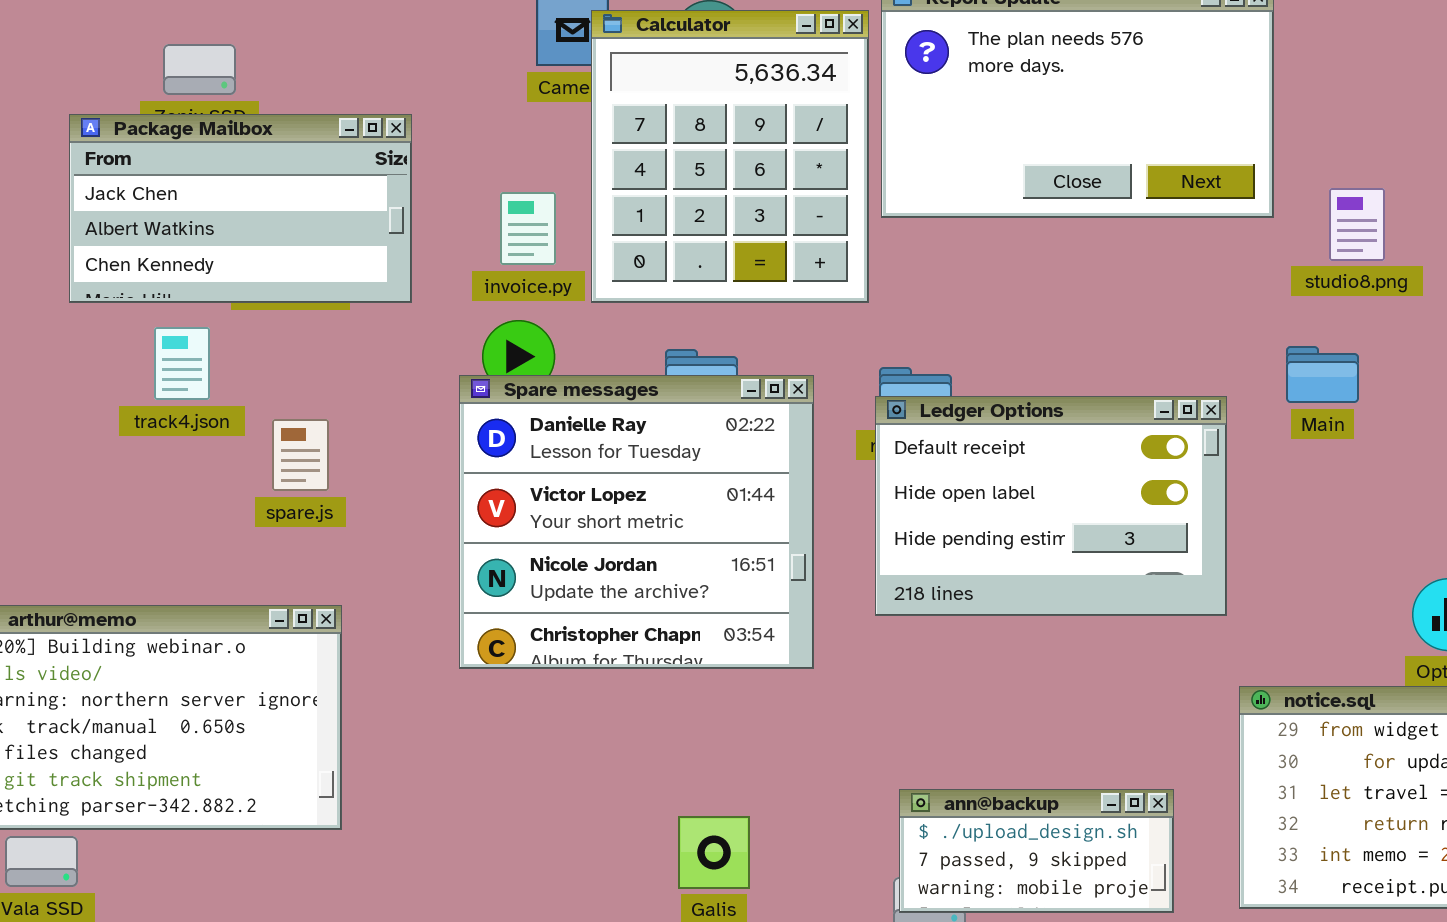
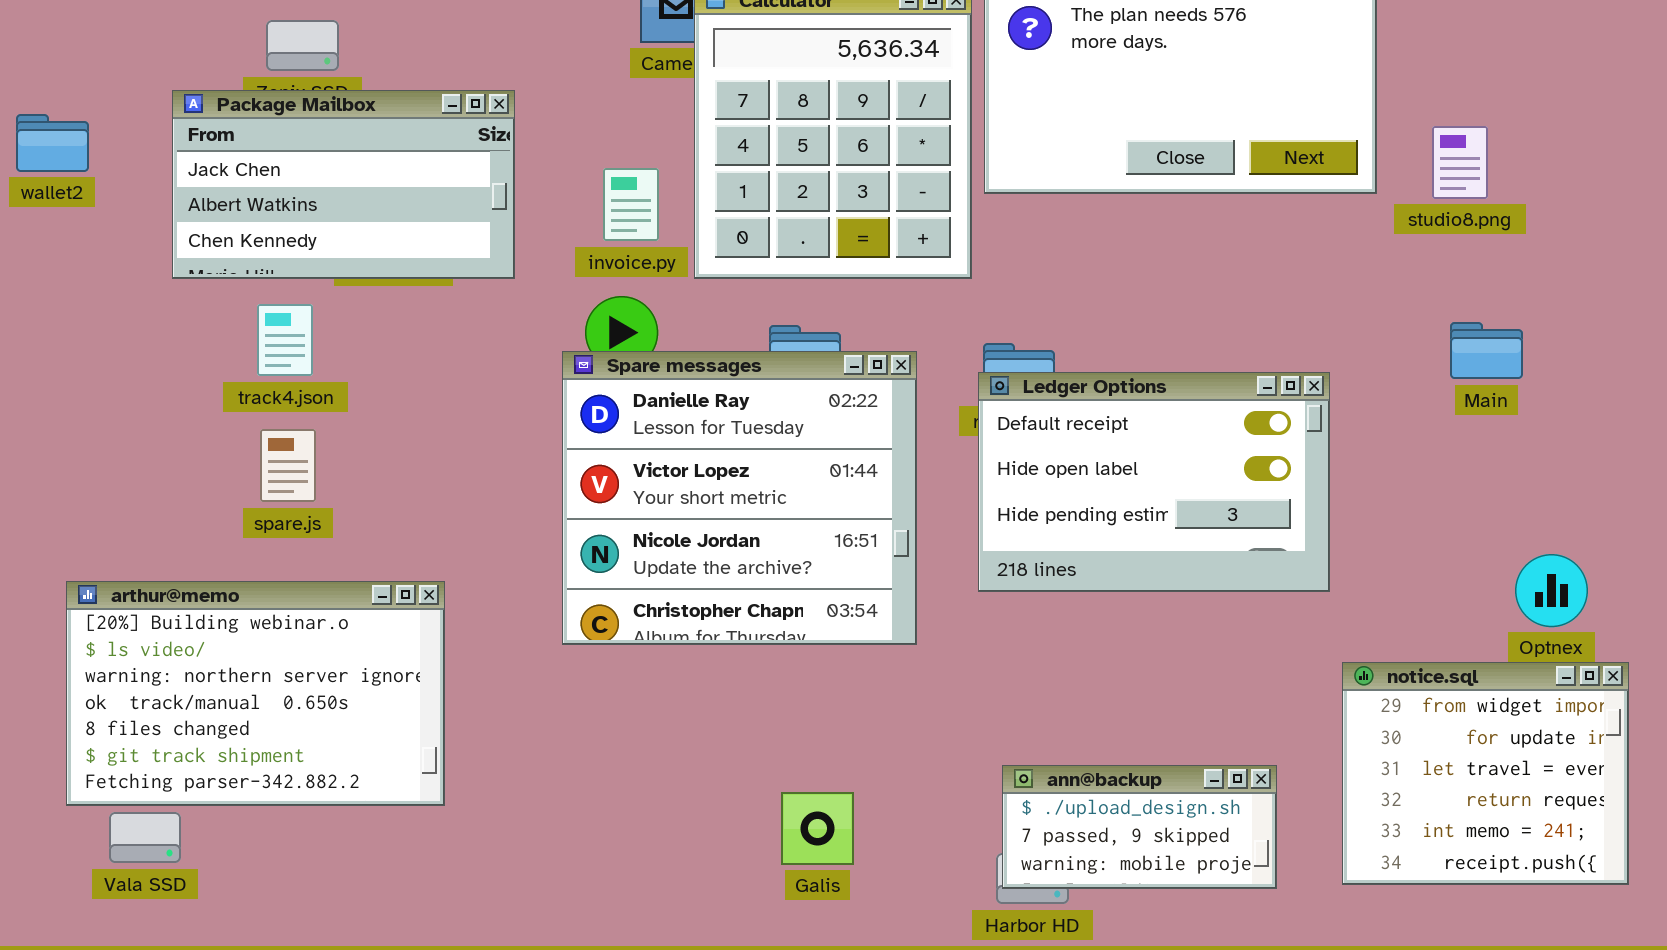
studio8.png: [1329,188,1385,261] -> [1432,126,1488,199], moved
Main: [1286,346,1359,403] -> [1450,322,1523,379], moved
spare.js: [272,419,329,491] -> [260,429,316,502], moved

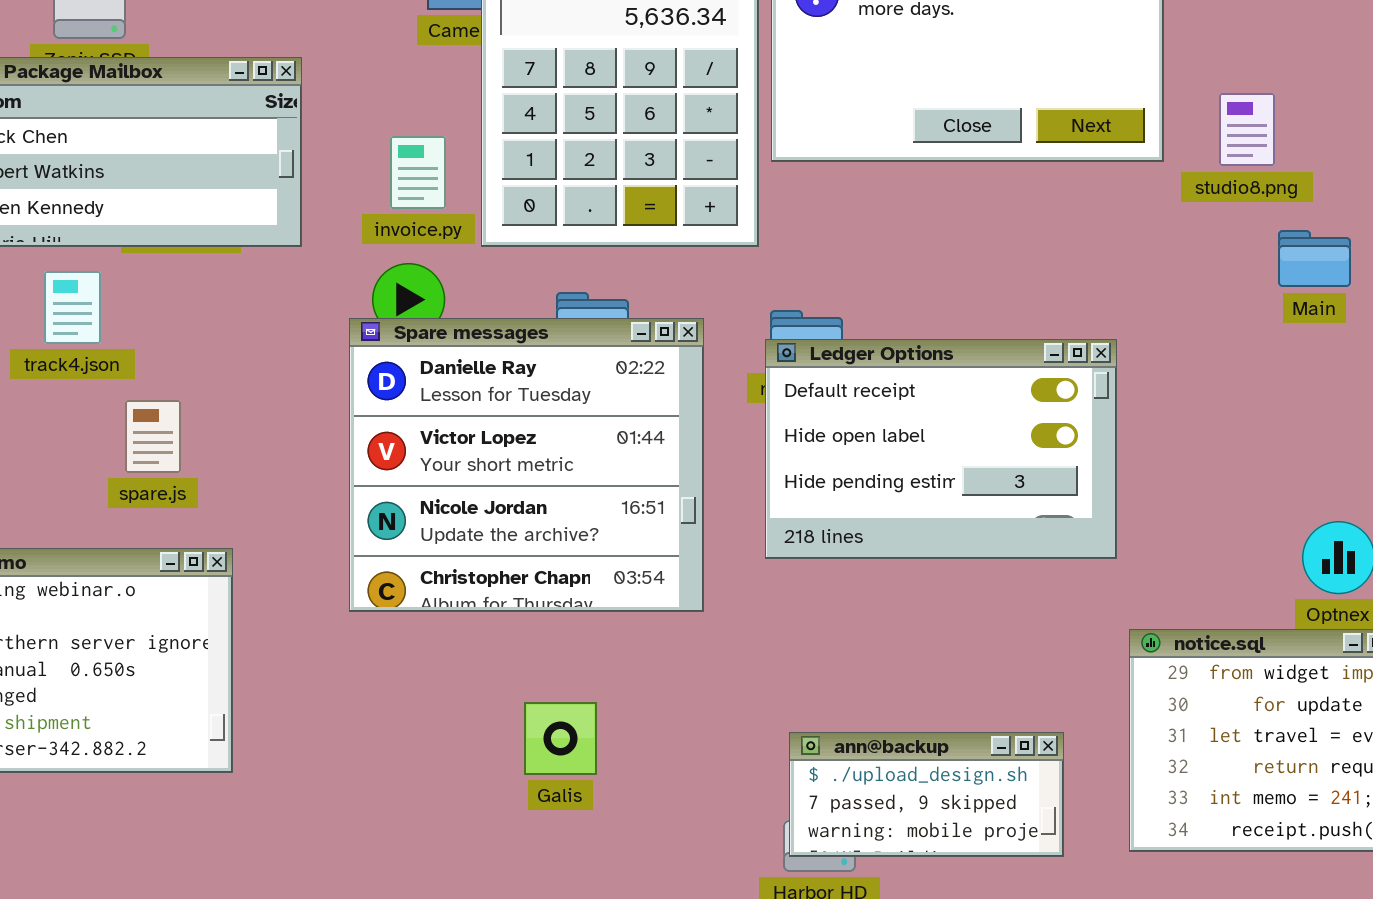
Main: [1450,322,1523,379] -> [1278,230,1351,287], moved
spare.js: [260,429,316,502] -> [125,400,181,473], moved
Galis: [781,792,854,865] -> [524,702,597,775], moved

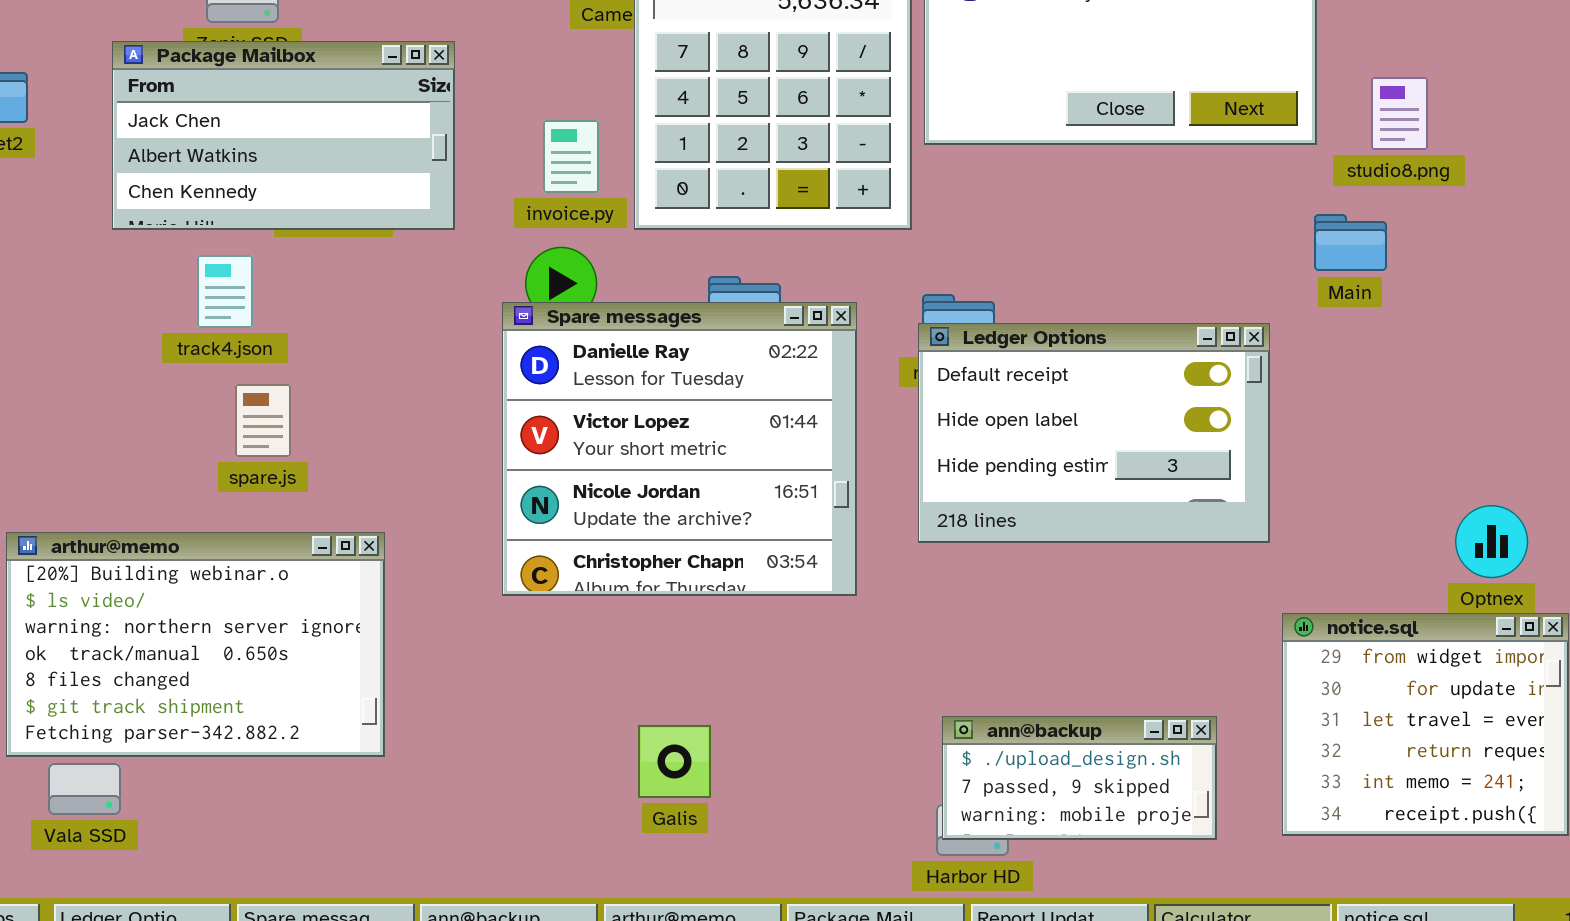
Main: [1278,230,1351,287] -> [1314,214,1387,271], moved
spare.js: [125,400,181,473] -> [235,384,291,457], moved
Galis: [524,702,597,775] -> [638,725,711,798], moved

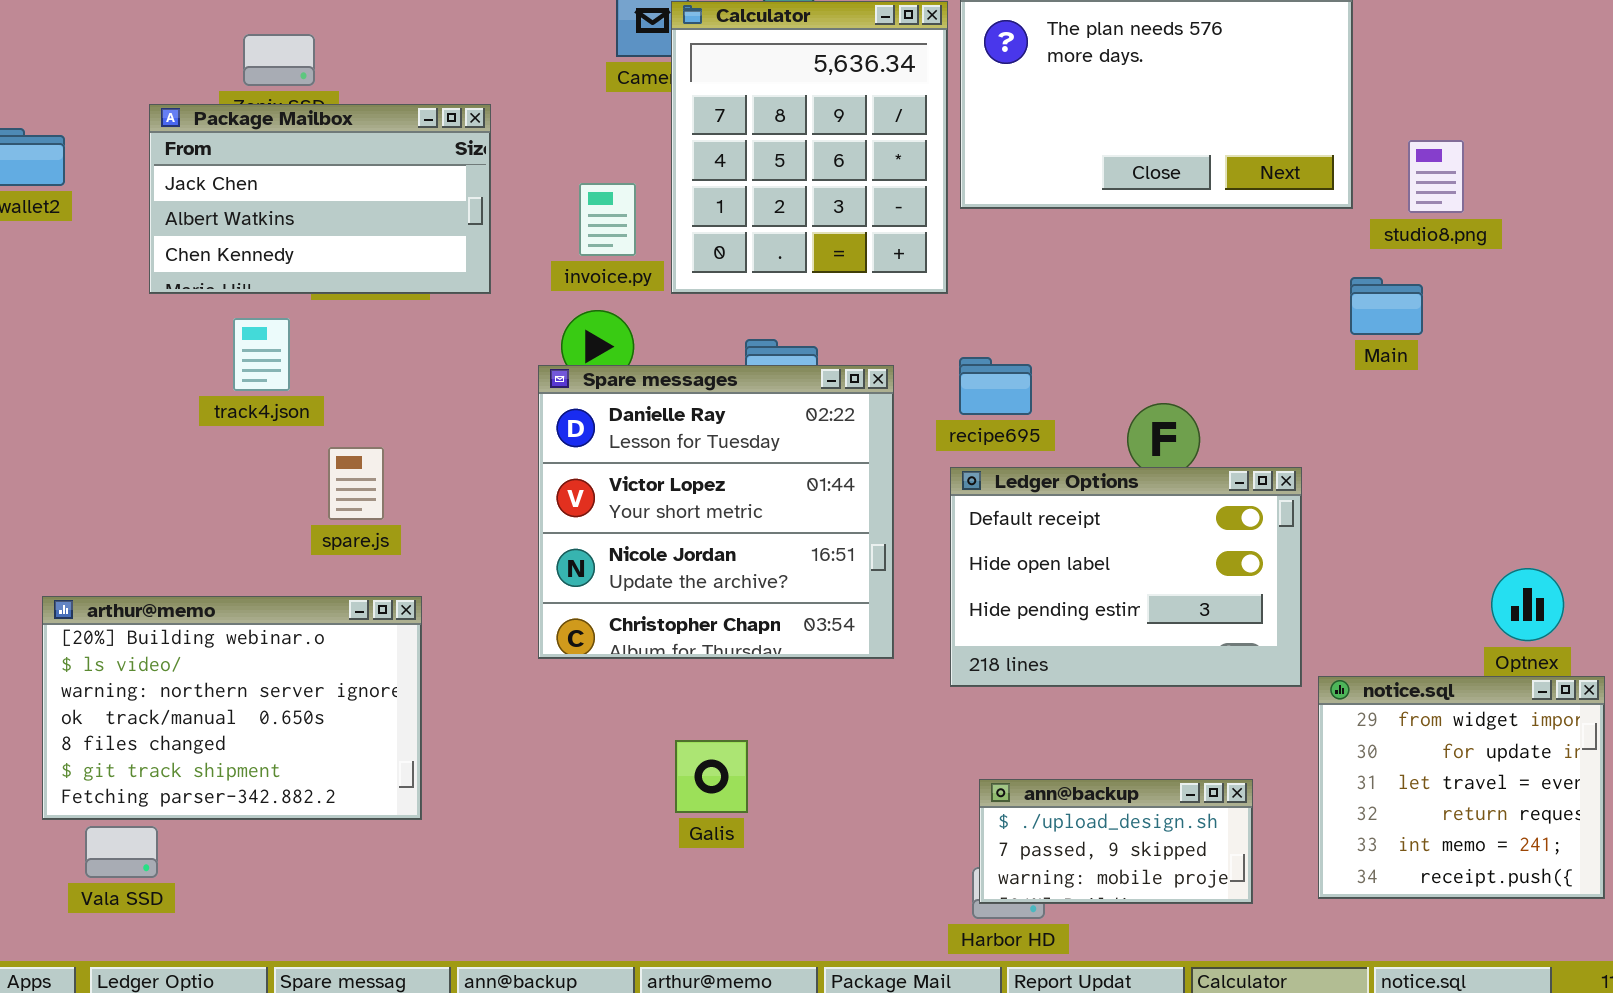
Ledger Options: [918,323,1270,543] -> [950,467,1302,687], moved
spare.js: [235,384,291,457] -> [328,447,384,520], moved
Galis: [638,725,711,798] -> [675,740,748,813], moved

